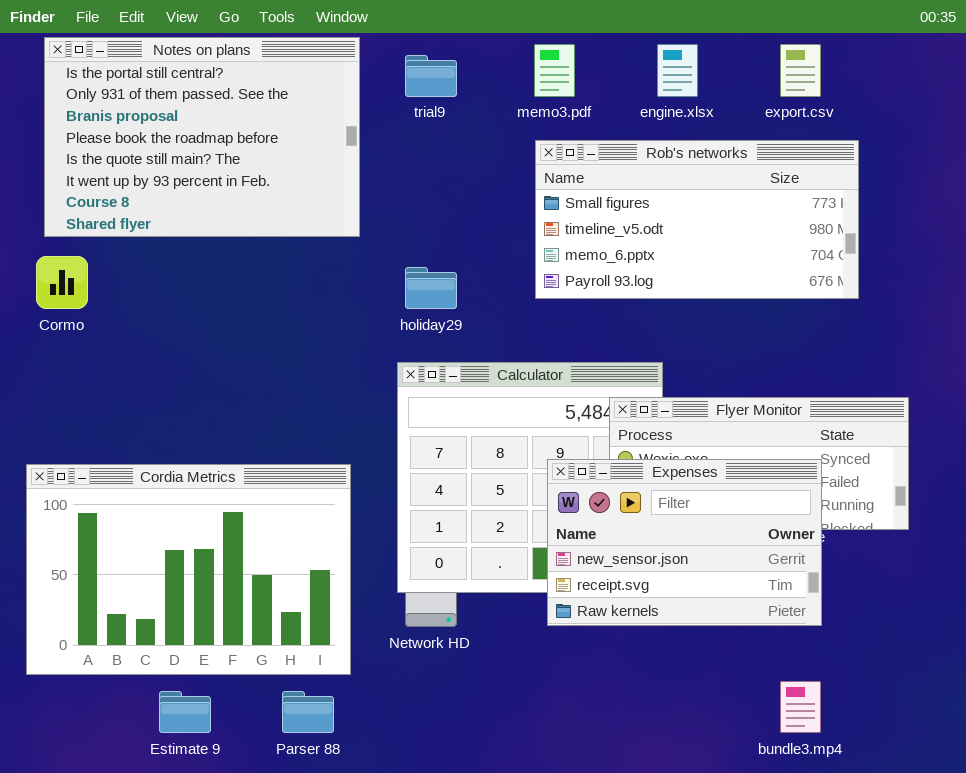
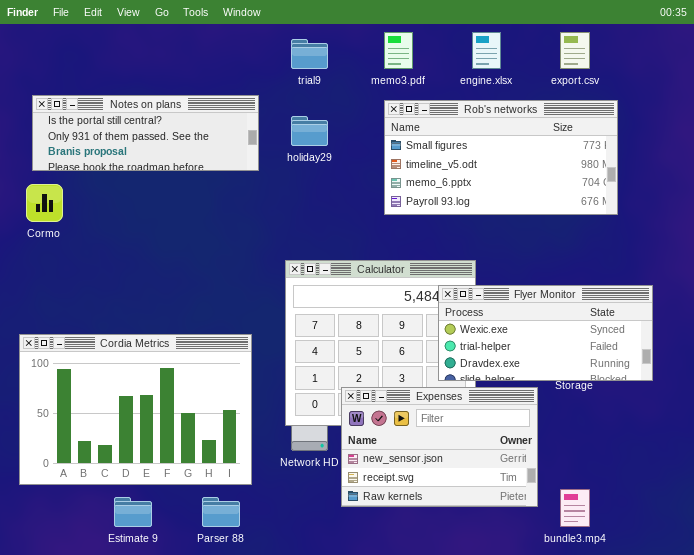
Notes on plans: [44,37,360,237] -> [32,95,259,171], resized
holiday29: [405,267,457,309] -> [291,116,328,146], moved
Expenses: [547,459,822,626] -> [341,387,538,507], moved

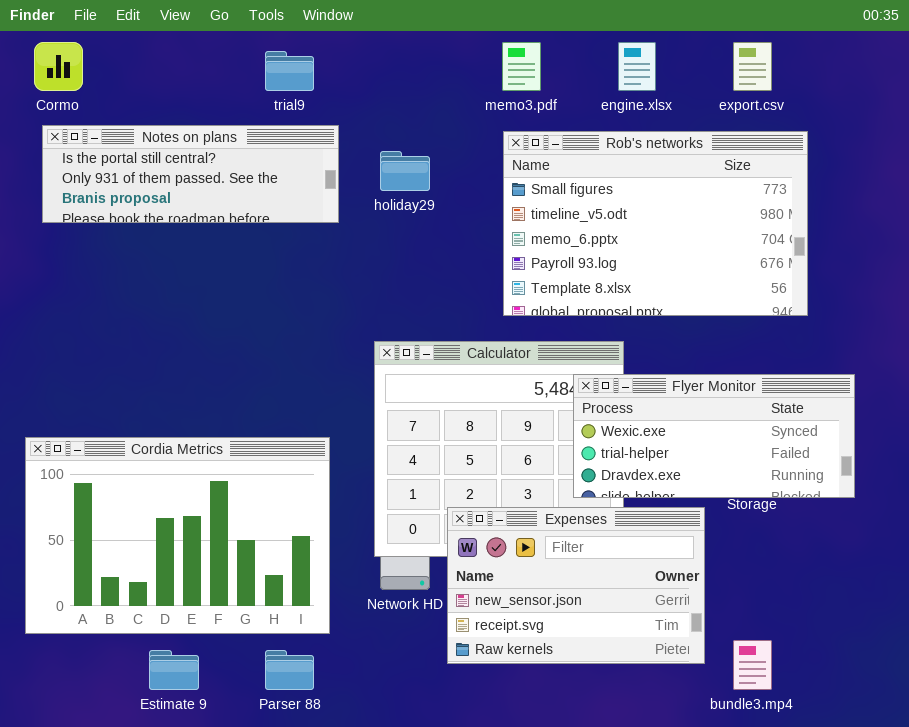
trial9: [291,39,328,69] -> [265,51,314,91], moved
Rob's networks: [384,100,618,215] -> [503,131,808,316], resized
Cormo: [26,184,63,222] -> [34,42,83,91], moved

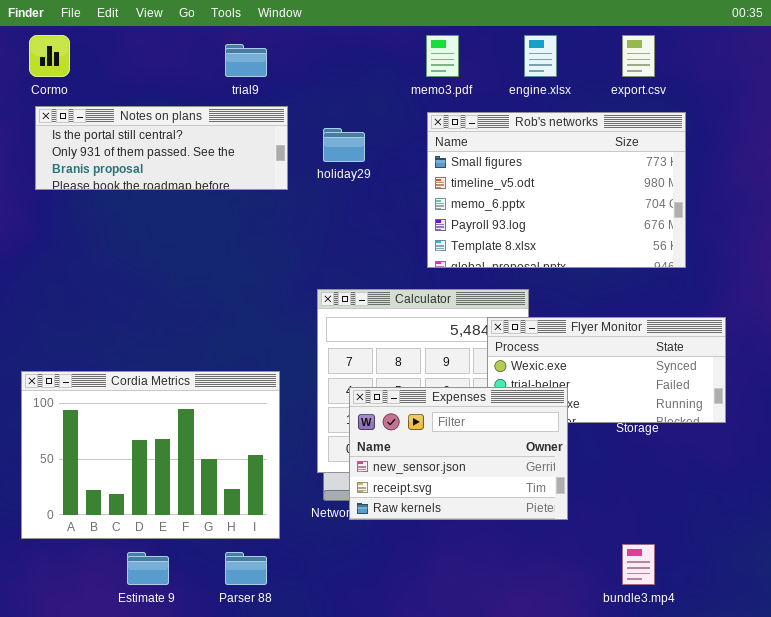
Expenses: [447,507,705,664] -> [349,387,568,520], moved

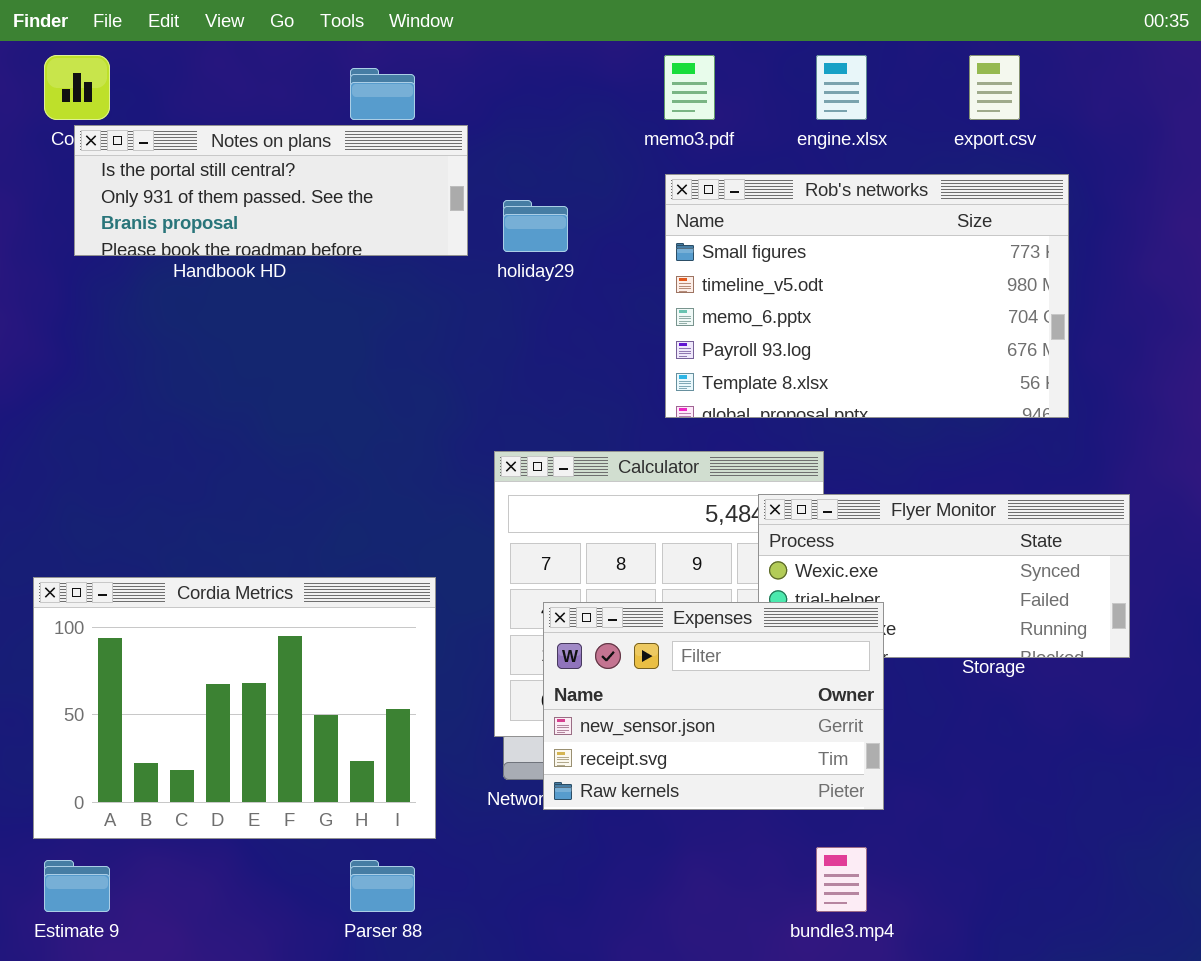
Notes on plans: [35,106,288,190] -> [74,125,468,256], moved
bundle3.mp4: [622,544,655,585] -> [816,847,867,912], moved
Estimate 9: [127,552,169,585] -> [44,860,110,912], moved

